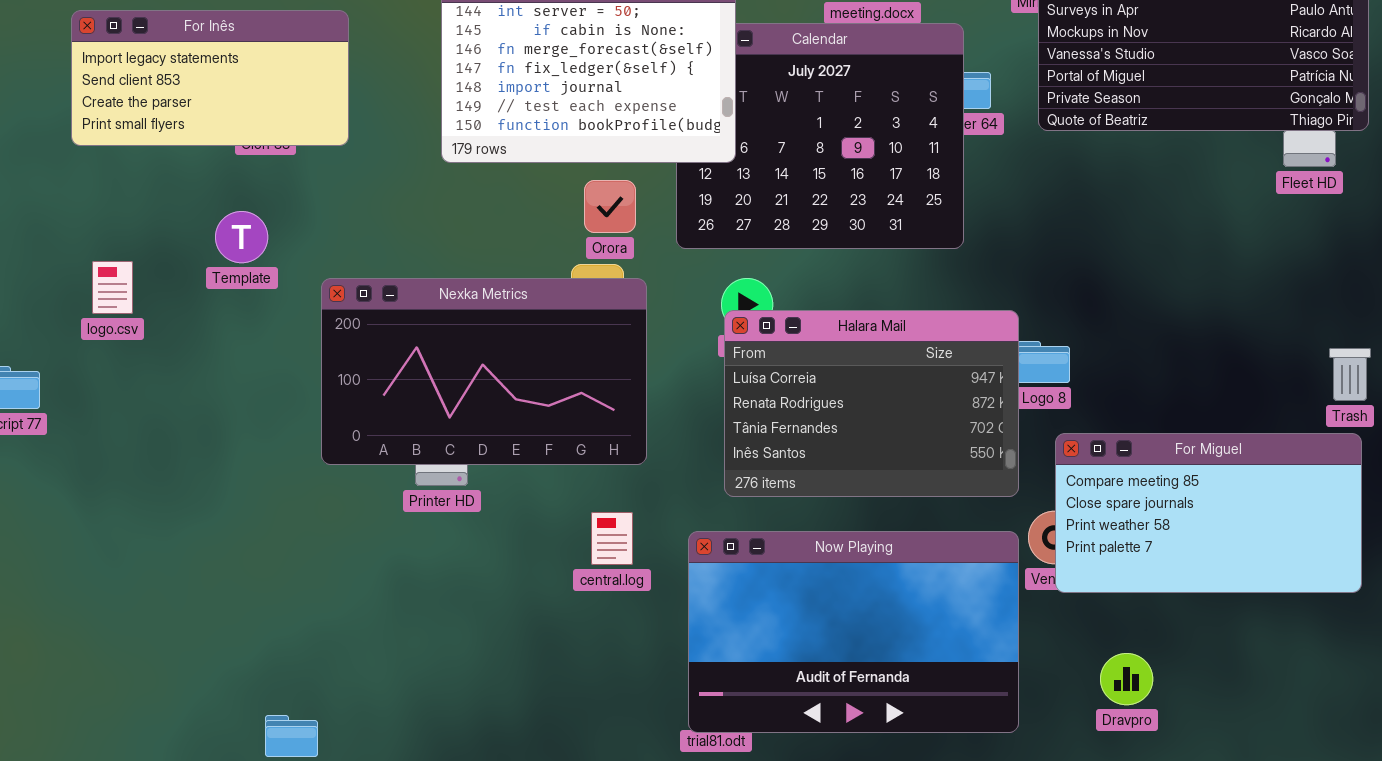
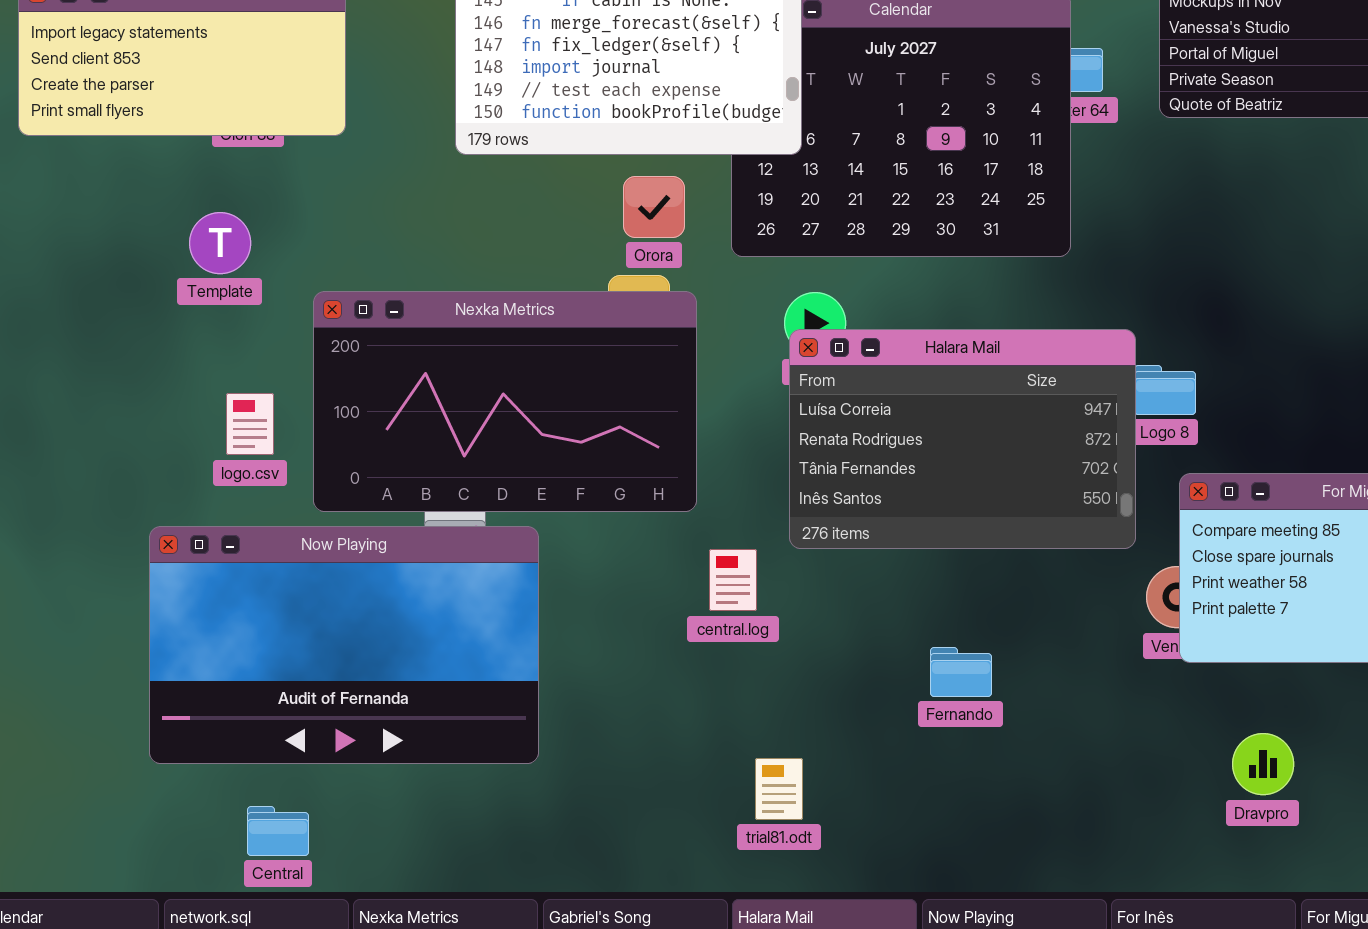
logo.csv: [92,261,133,314] -> [226,393,274,455], moved
central.log: [591,512,633,565] -> [709,549,757,611], moved
Now Playing: [688,531,1019,733] -> [149,526,539,764], moved

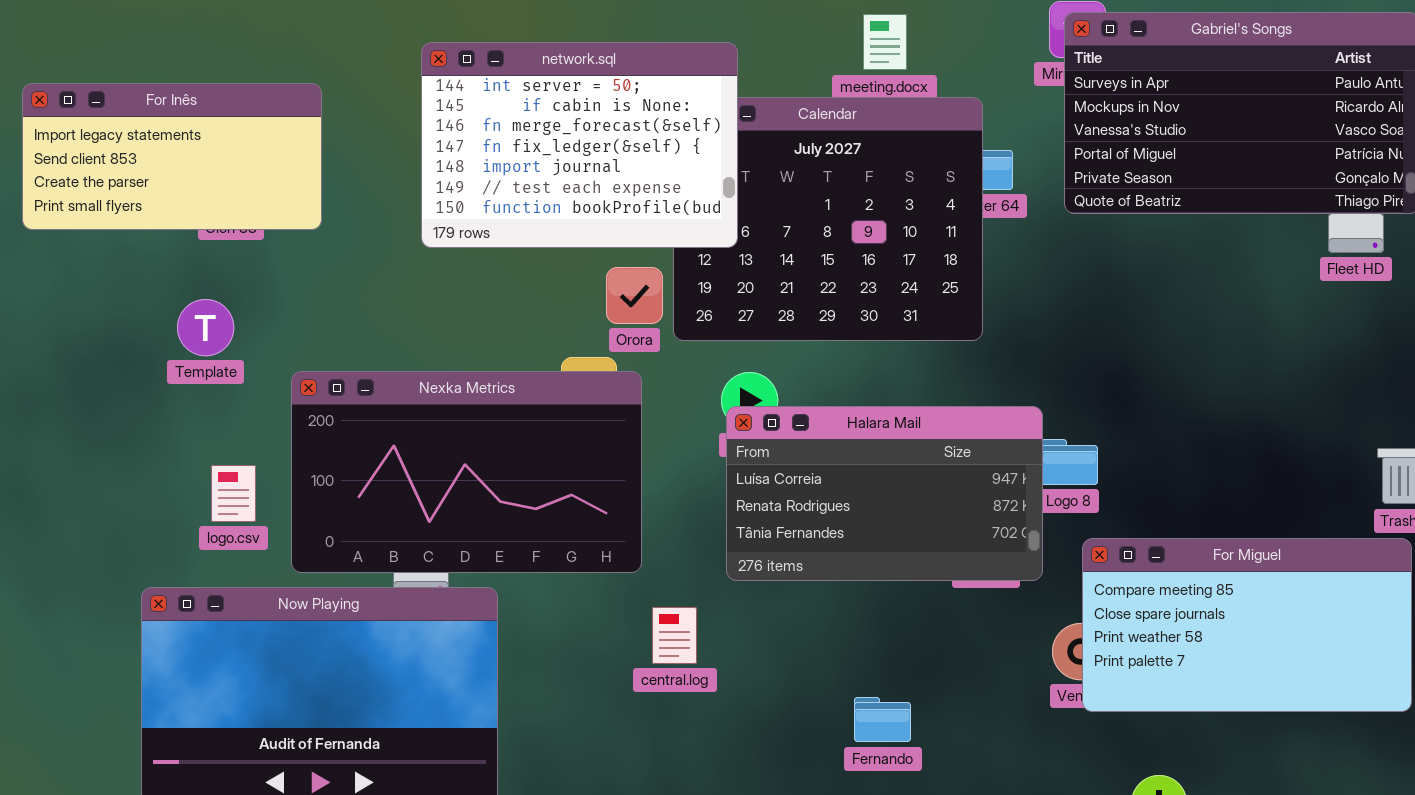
Orora: [623,176,685,238] -> [606,267,663,324], moved
Halara Mail: [789,329,1136,549] -> [726,406,1043,581], resized

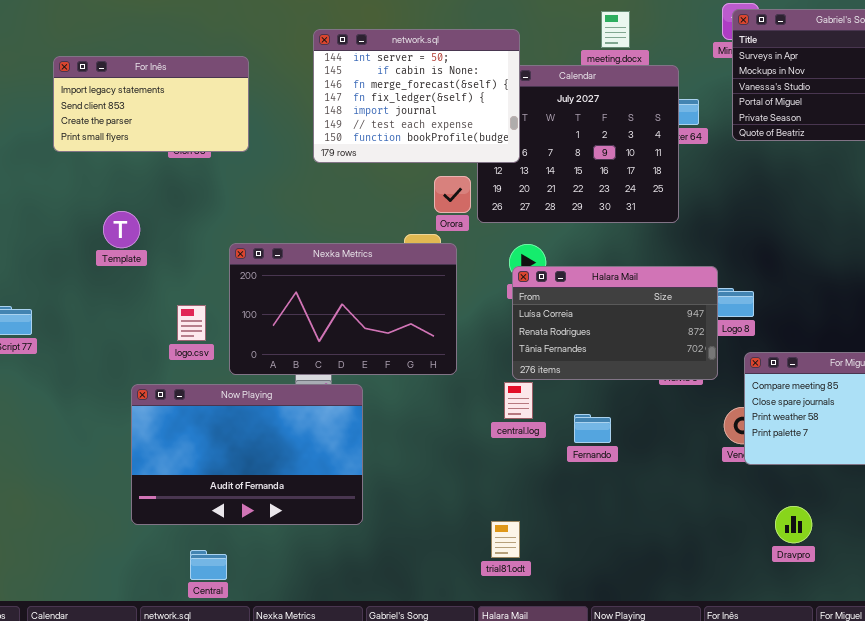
Template: [177,299,234,356] -> [103,211,140,248], moved
central.log: [652,607,697,664] -> [504,382,533,419], moved
Fernando: [854,697,911,742] -> [574,414,611,443], moved

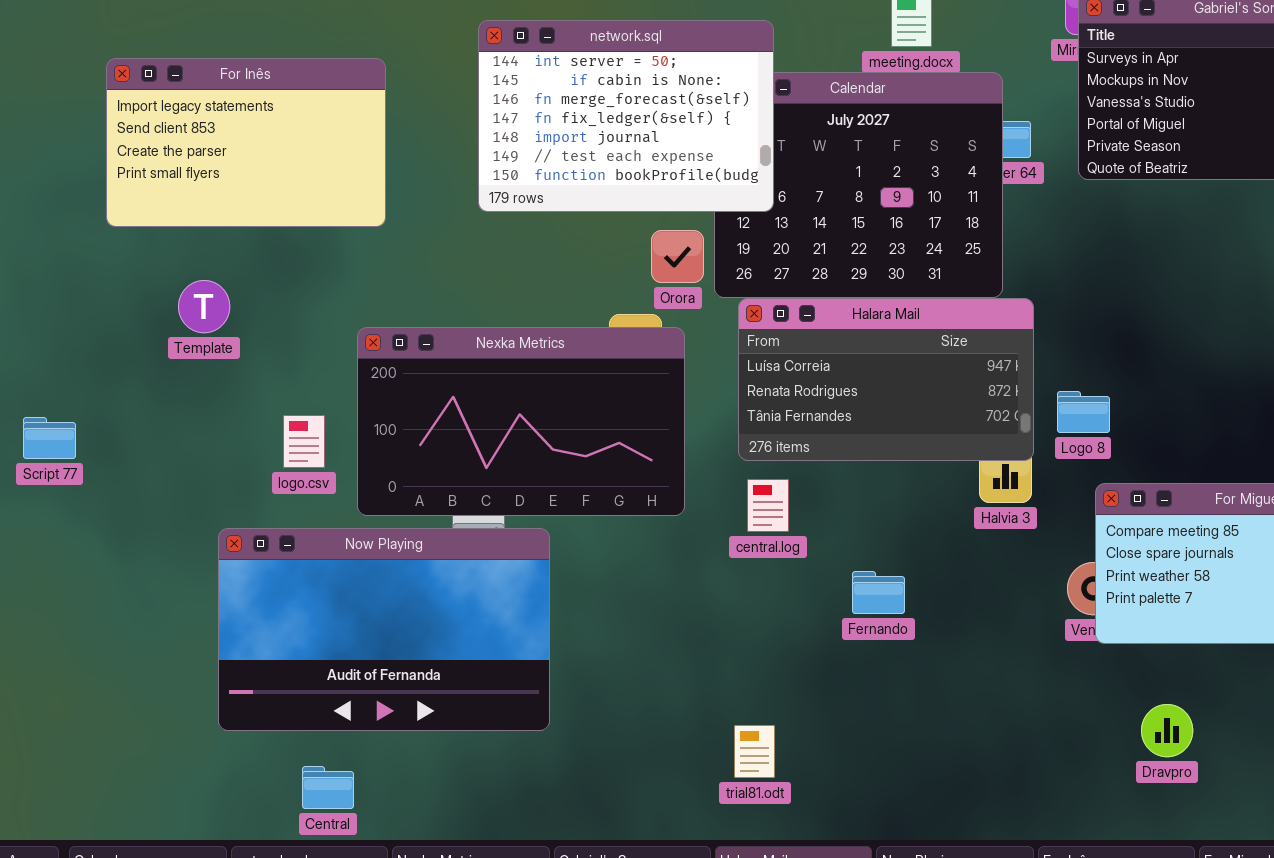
For Inês: [53,56,249,152] -> [106,58,386,227], resized
Halara Mail: [512,266,718,380] -> [738,298,1034,461], moved
central.log: [504,382,533,419] -> [747,479,789,532], moved

